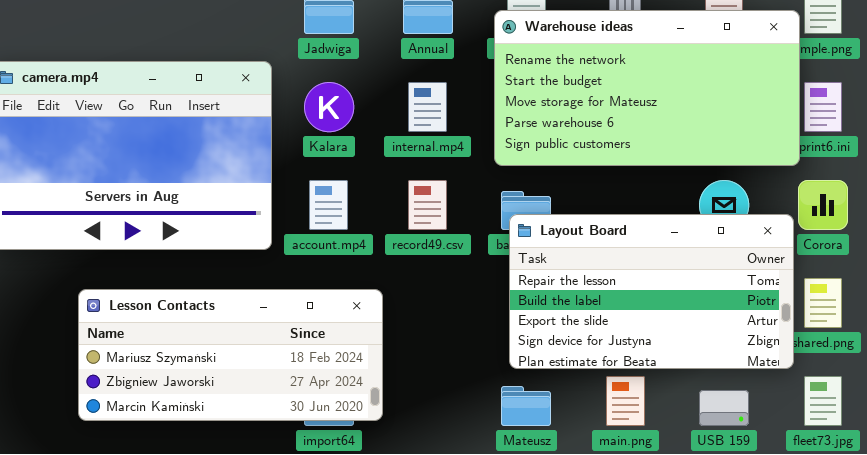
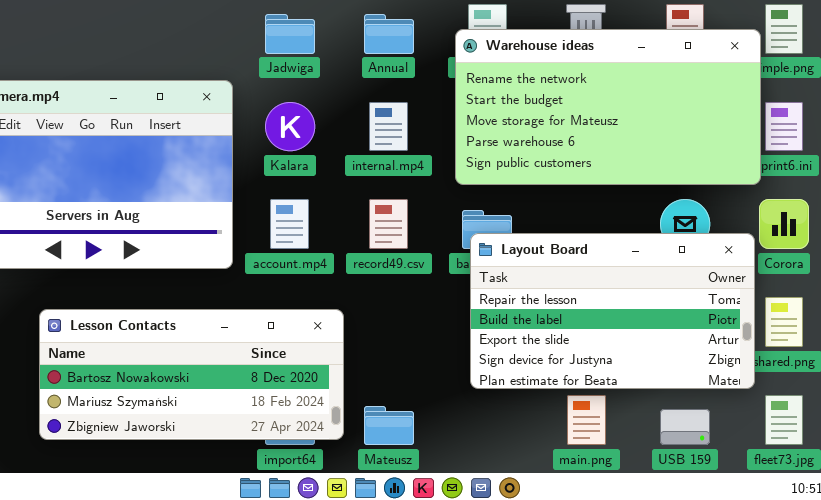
Lesson Contacts: [78,289,383,421] -> [39,309,344,440], scrolled up 1 row
Mateusz: [501,386,551,426] -> [364,406,414,445], moved

